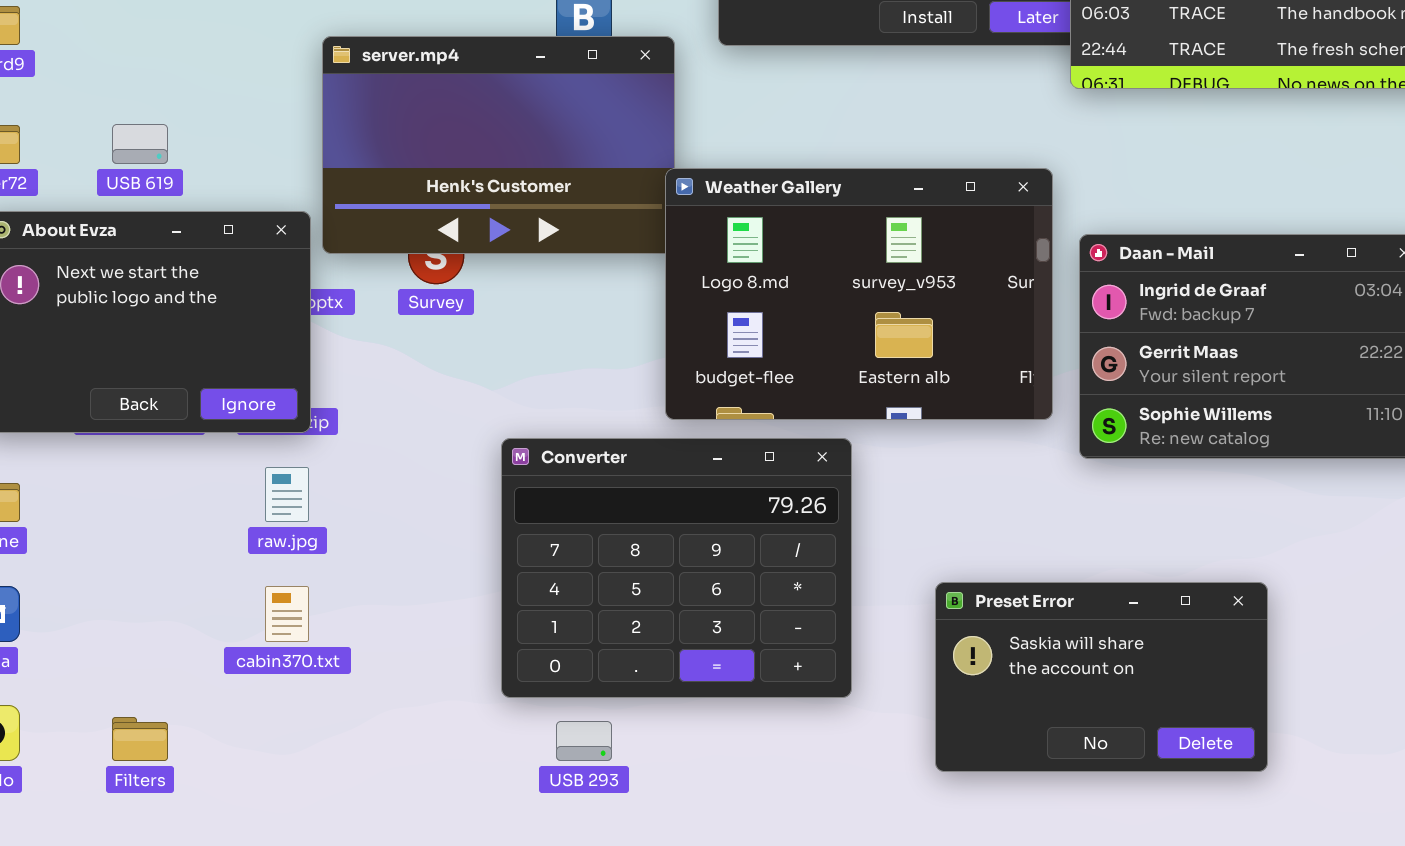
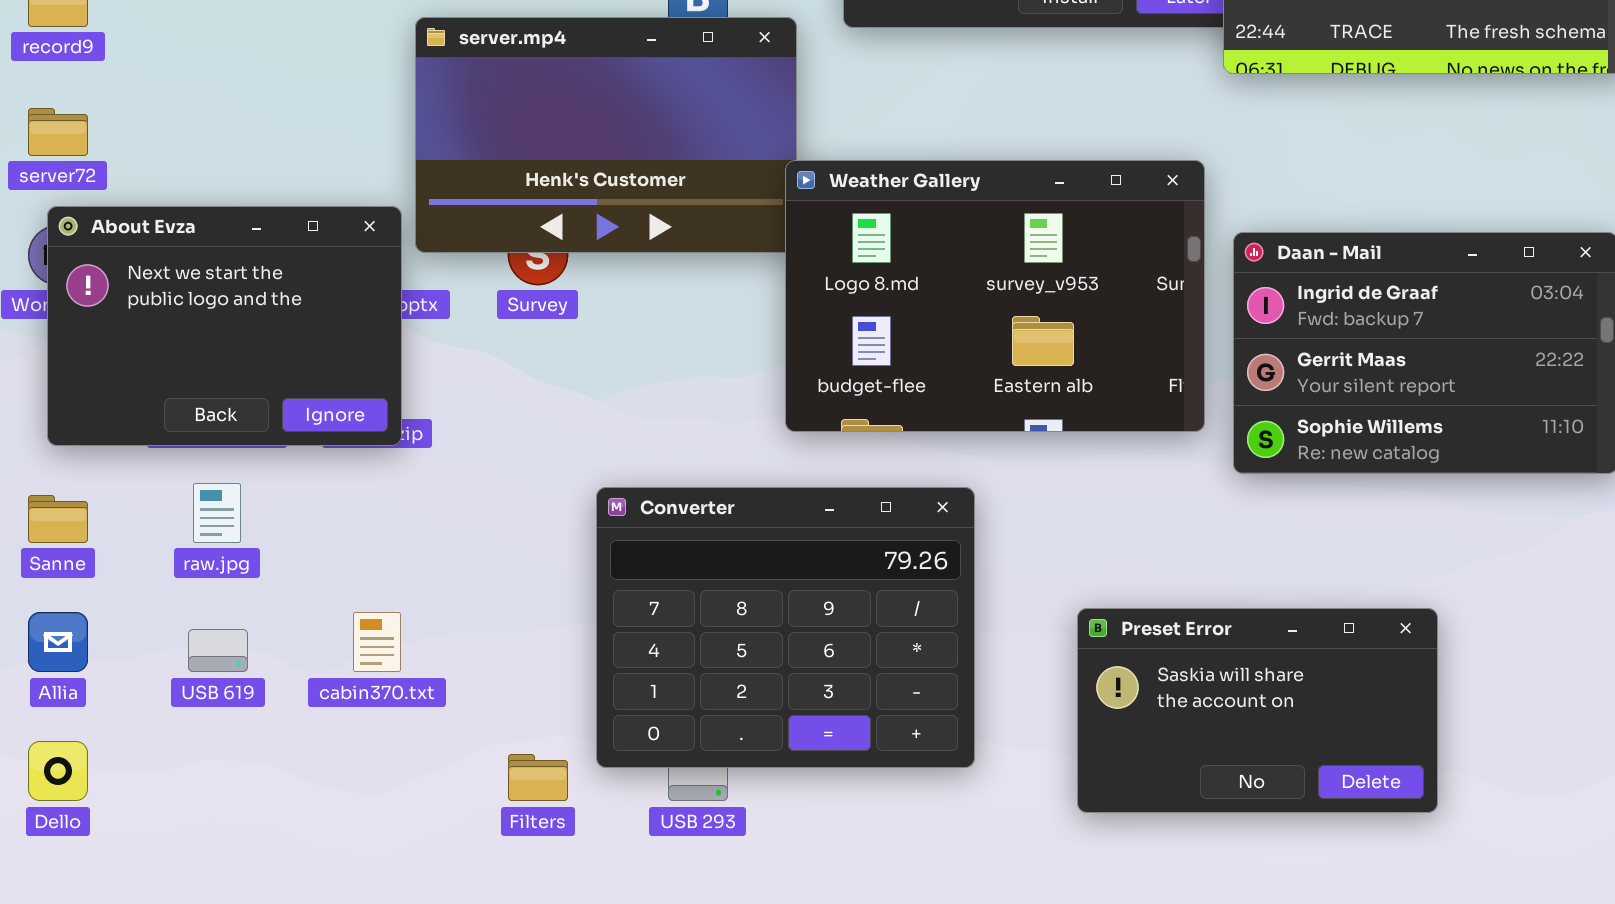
USB 619: [112,124,168,164] -> [188,629,248,672], moved
Converter: [501,438,852,698] -> [596,487,975,768], moved
raw.jpg: [265,467,309,522] -> [193,483,241,543], moved
Filters: [112,717,168,761] -> [508,754,568,801], moved

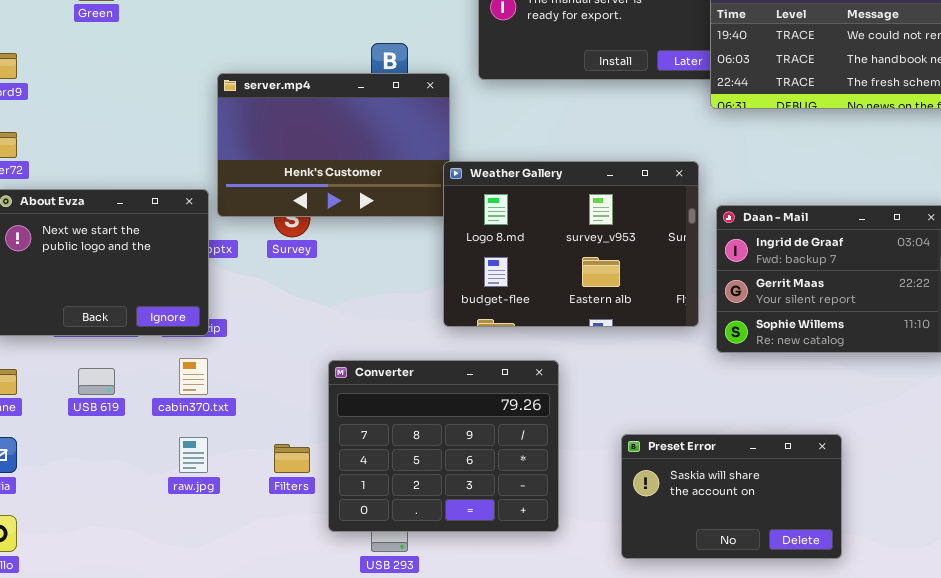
raw.jpg: [193,483,241,543] -> [179,437,208,473], moved
cabin370.txt: [353,612,401,672] -> [179,358,208,395], moved
USB 619: [188,629,248,672] -> [78,368,115,395], moved
Filters: [508,754,568,801] -> [274,444,310,473], moved

